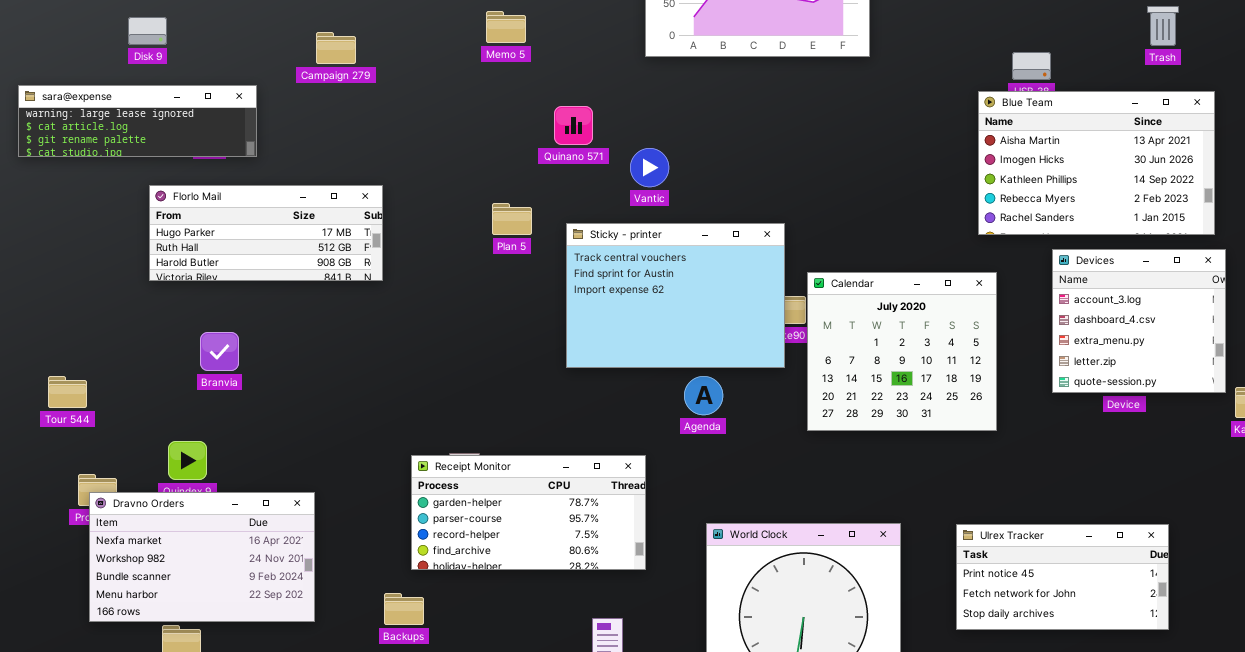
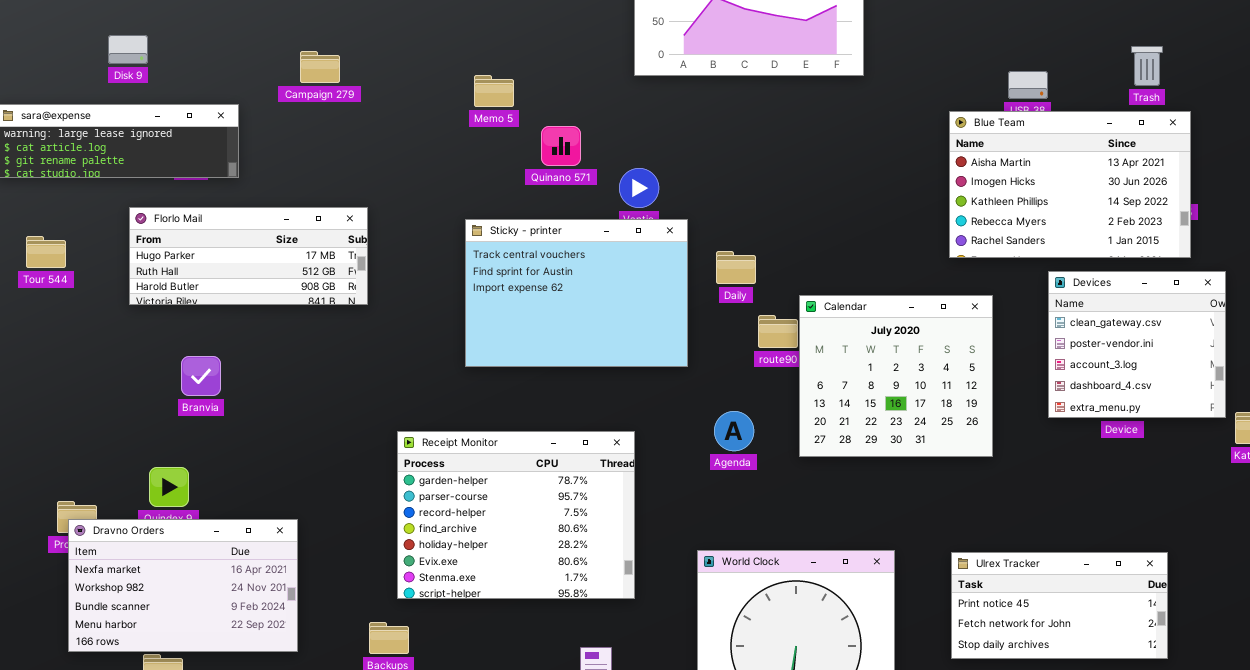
Trash: [1147,6,1179,46] -> [1131,46,1163,86], moved
Memo 5: [486,11,526,43] -> [474,75,514,107], moved
Blue Team: [978,91,1215,235] -> [949,111,1191,258], moved
Sticky - printer: [566,223,785,368] -> [465,219,688,367], moved
Devices: [1052,249,1226,393] -> [1048,271,1226,418], scrolled up 2 rows
Tour 544: [48,376,87,408] -> [26,236,66,268], moved
Agenda: [684,376,723,415] -> [714,411,754,451], moved
Receipt Monitor: [411,455,646,570] -> [397,431,635,599], resized

